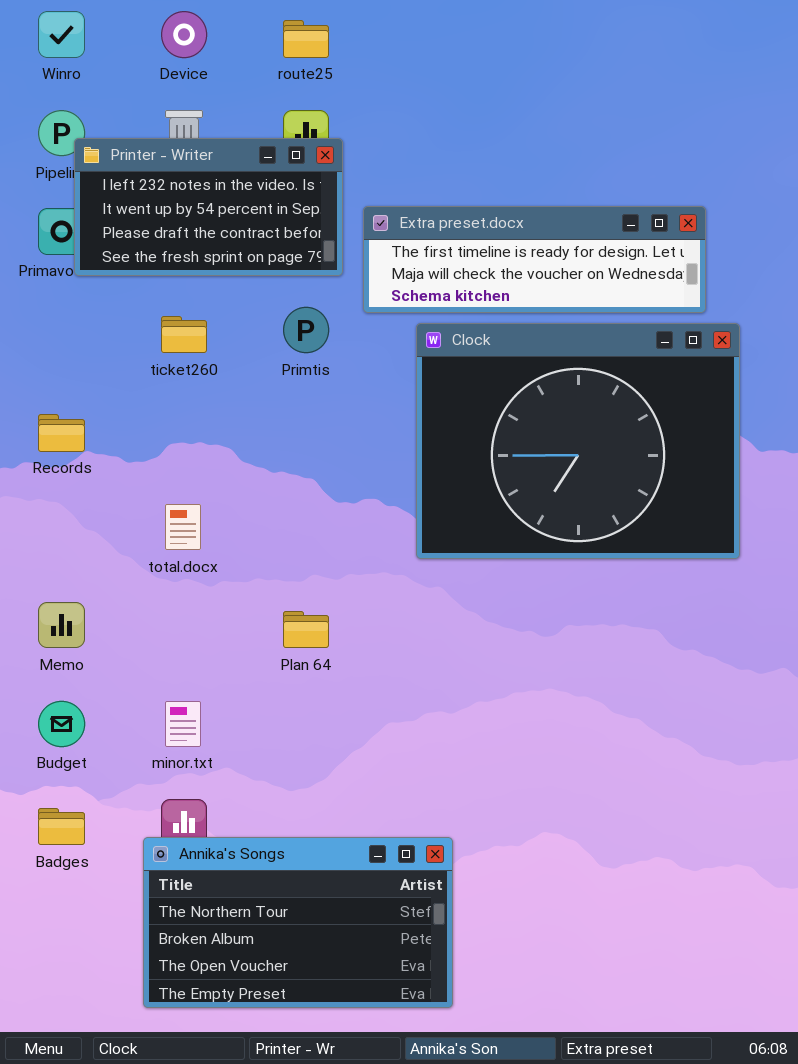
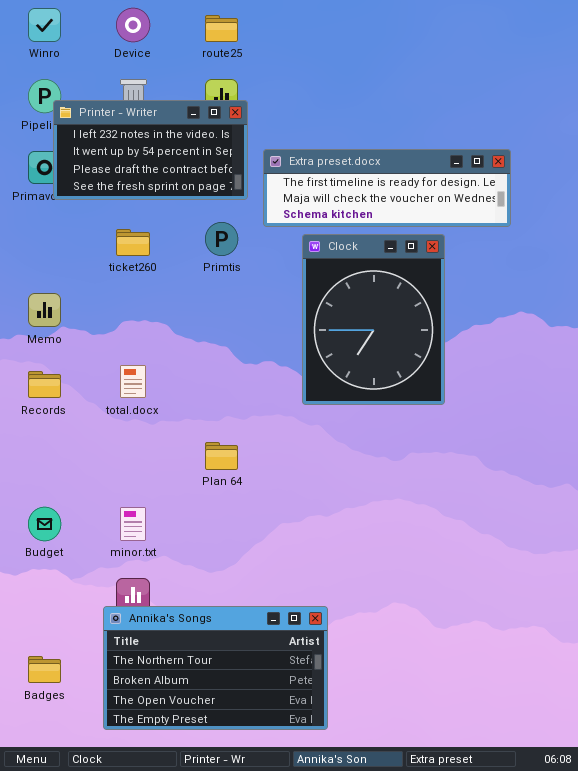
Clock: [416,323,740,559] -> [302,234,445,405], resized
Records: [38,414,85,452] -> [28,371,61,398], moved
Memo: [38,602,85,648] -> [28,293,61,327], moved
Badges: [38,808,85,845] -> [28,656,61,683], moved

